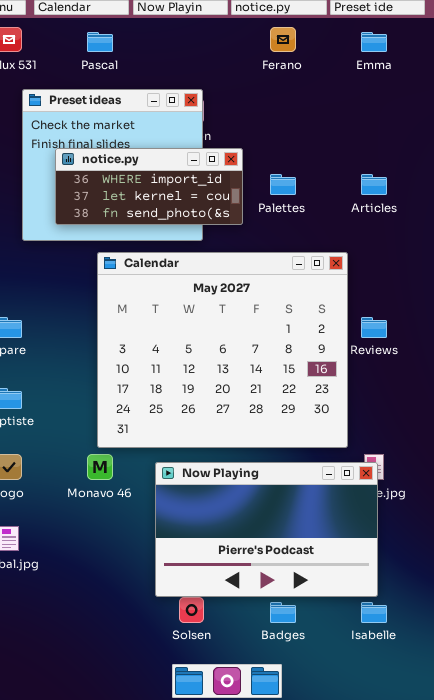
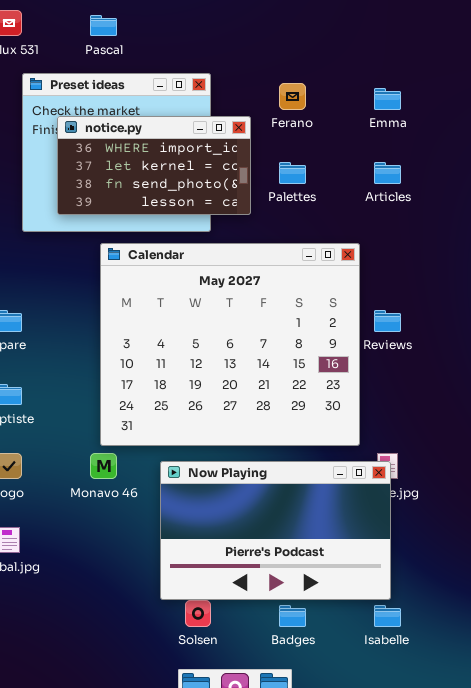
Ferano: [270,27,296,52] -> [279,83,306,110], moved
Emma: [361,32,387,52] -> [374,88,401,110], moved
notice.py: [55,148,243,225] -> [57,116,251,215], resized

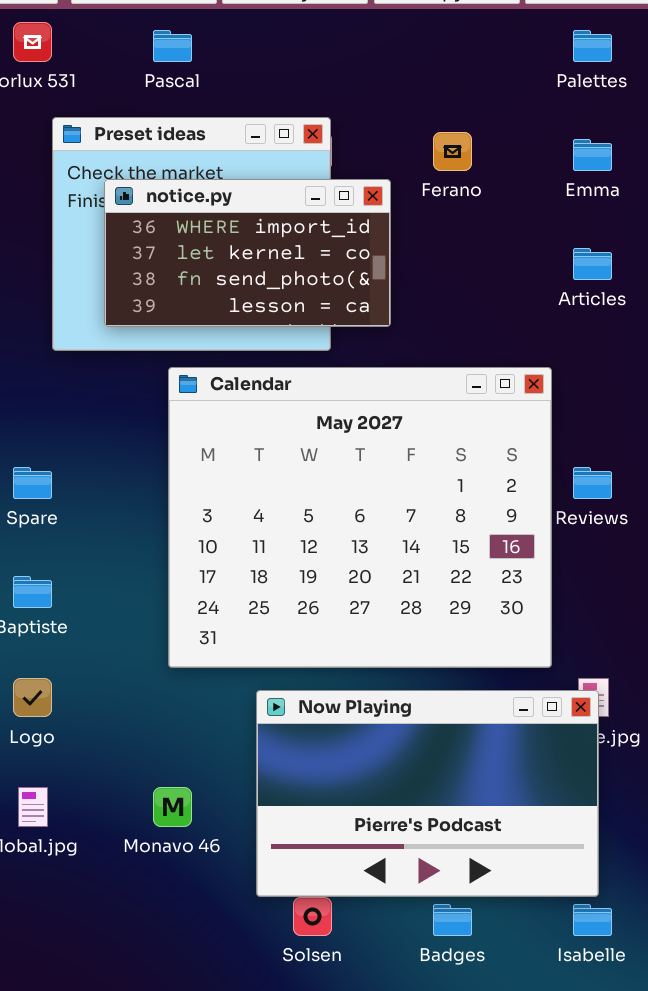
Palettes: [279,162,306,184] -> [573,30,612,62], moved
Monavo 46: [90,453,117,479] -> [153,787,192,827], moved

